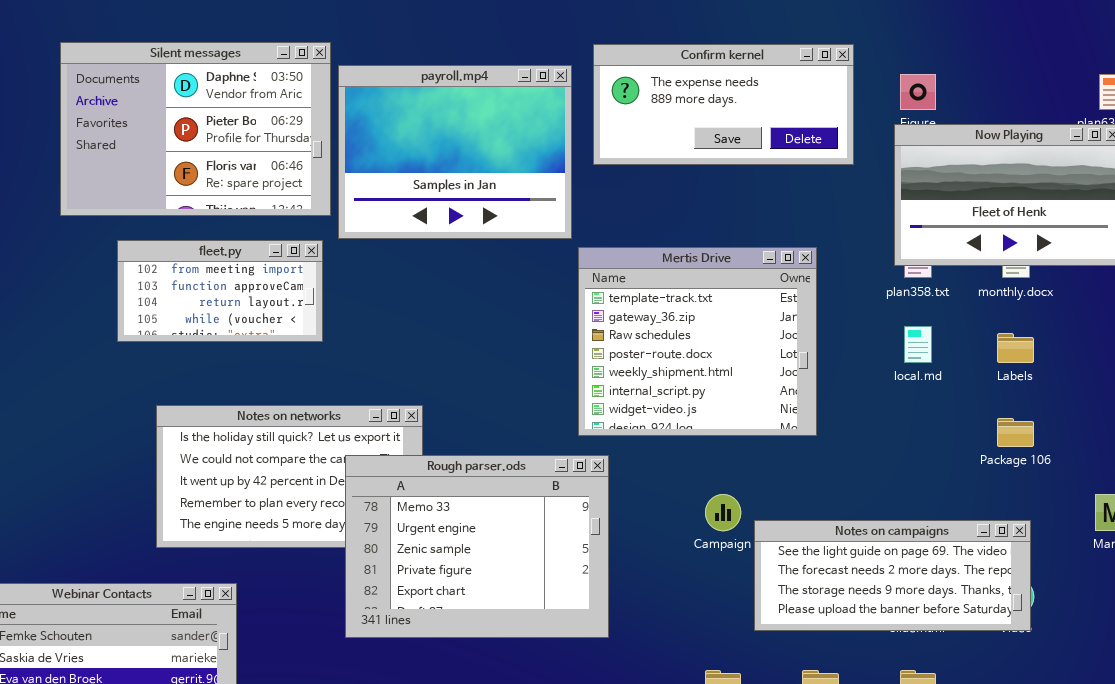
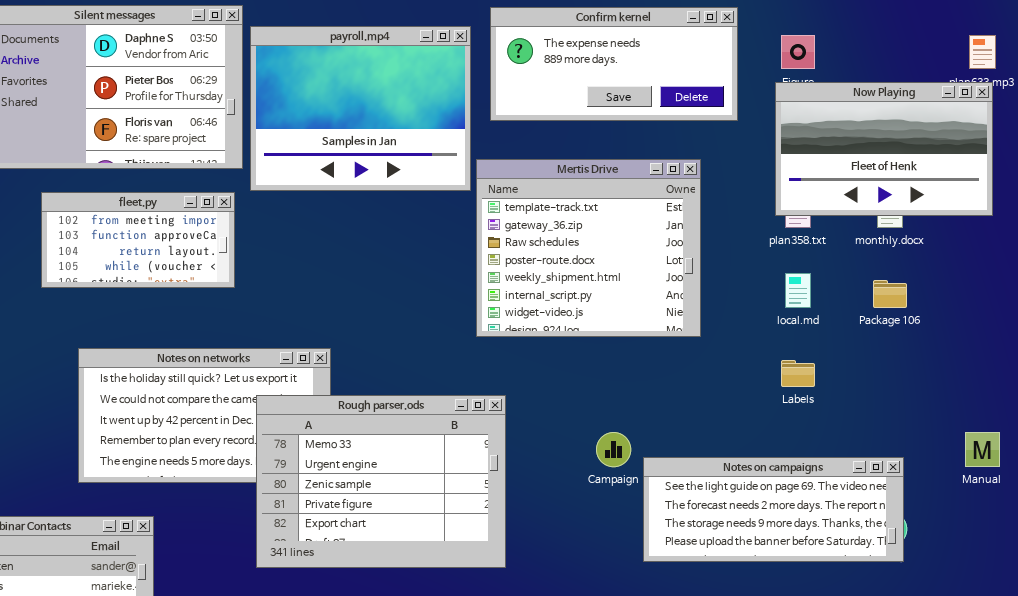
Mertis Drive: [578,247,817,436] -> [476,159,701,337], moved
Labels: [997,333,1034,363] -> [781,360,815,387], moved
Package 106: [997,418,1034,447] -> [873,280,907,308], moved

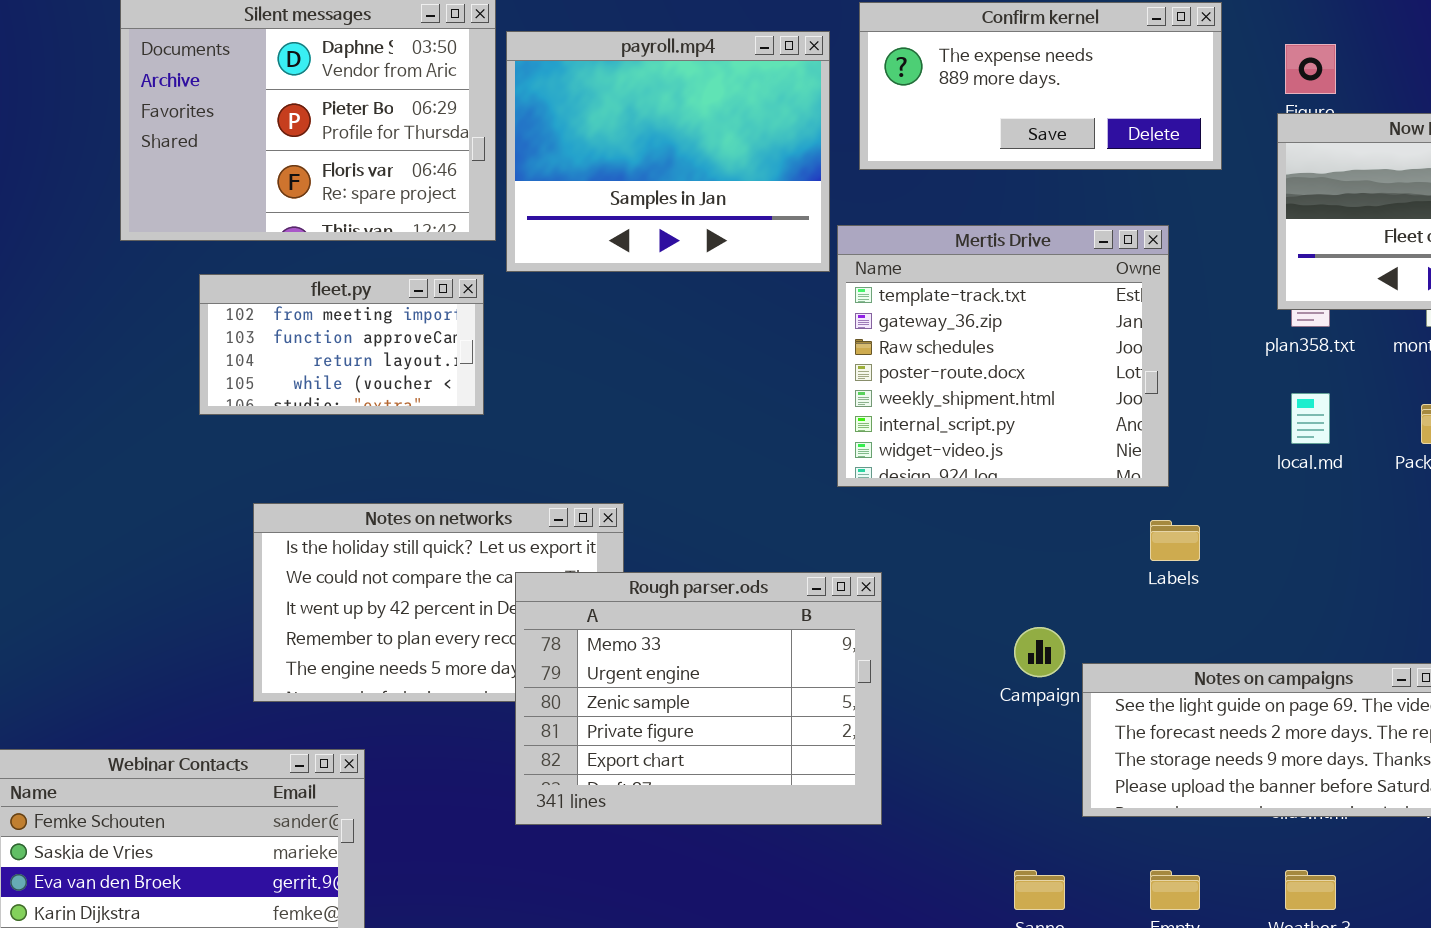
Labels: [781,360,815,387] -> [1150,520,1200,561], moved

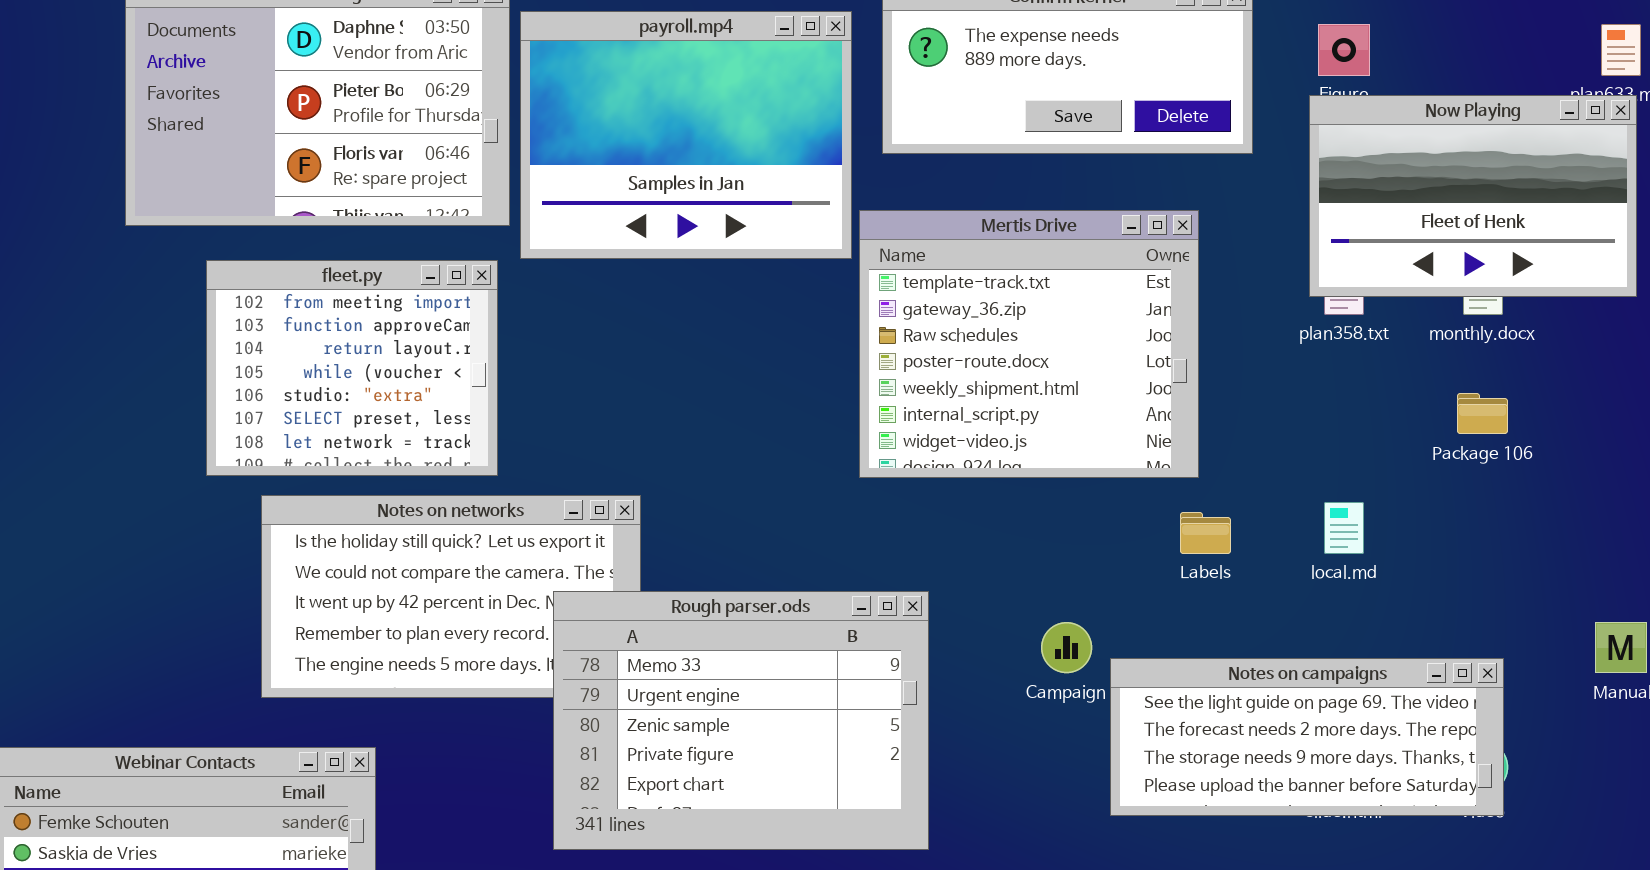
fleet.py: [199,274,484,415] -> [206,260,498,476], resized
local.md: [1291,393,1330,444] -> [1324,502,1364,554], moved
Rough parser.ods: [515,572,882,825] -> [553,591,929,850], moved

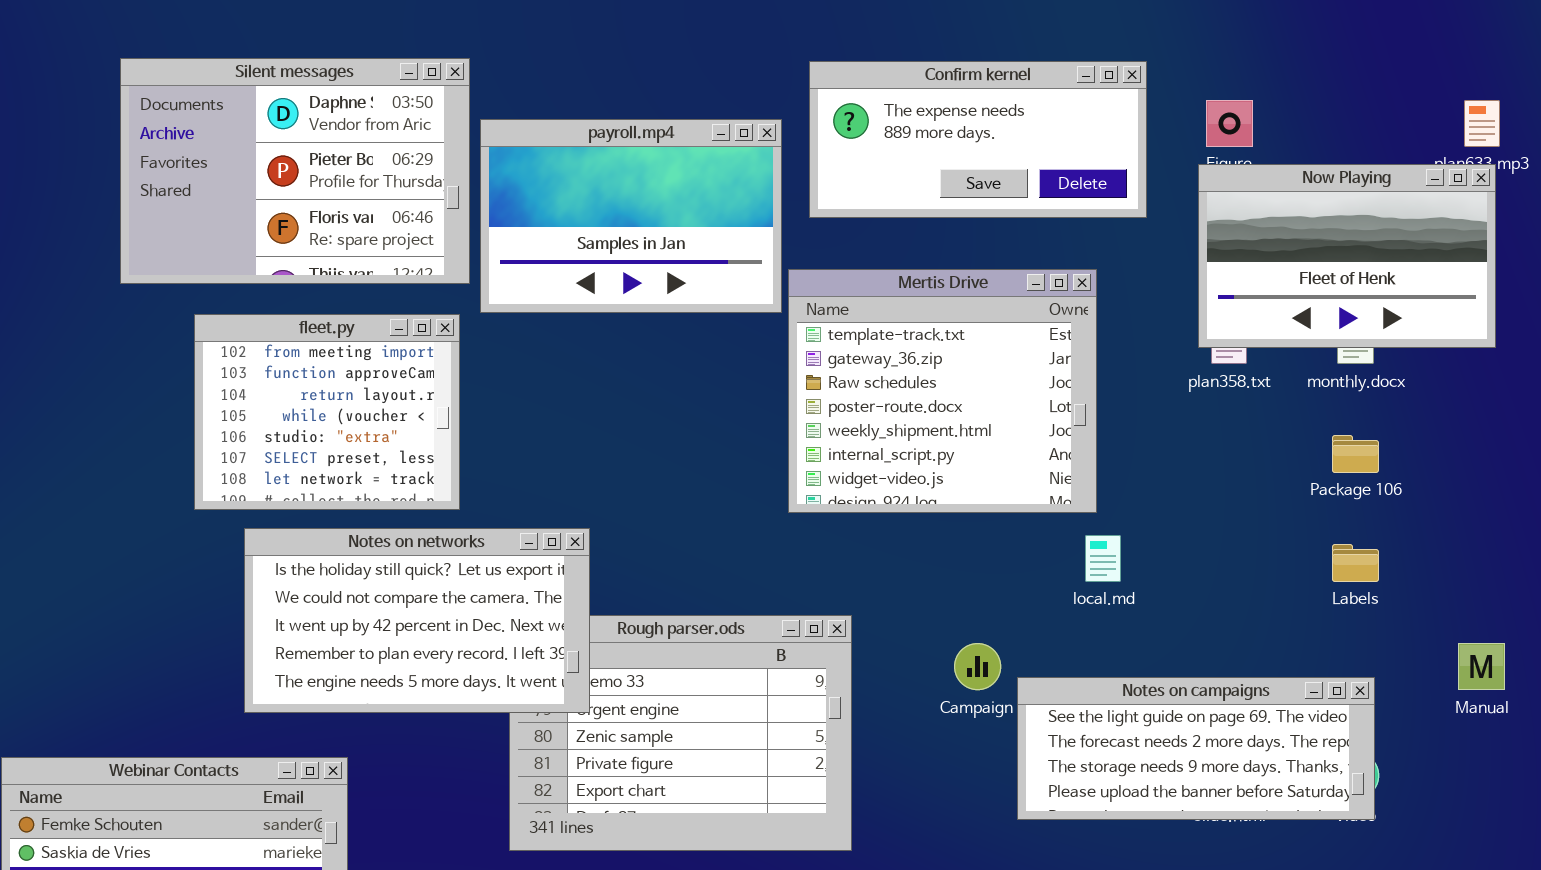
payroll.mp4: [520,11,852,259] -> [480,119,782,313], resized
Notes on networks: [261,495,641,698] -> [244,528,590,713], raised
local.md: [1324,502,1364,554] -> [1085,535,1121,582], moved
Labels: [1180,512,1231,554] -> [1332,544,1379,582], moved

